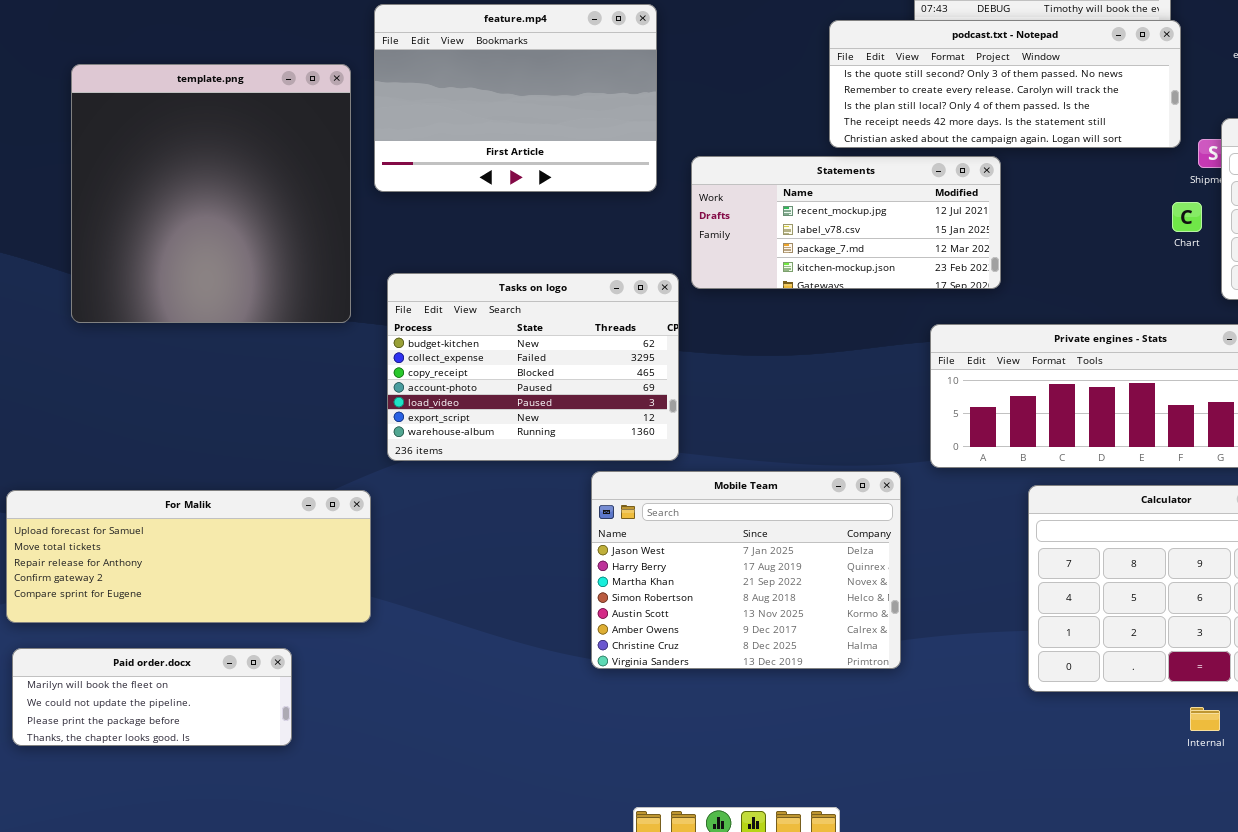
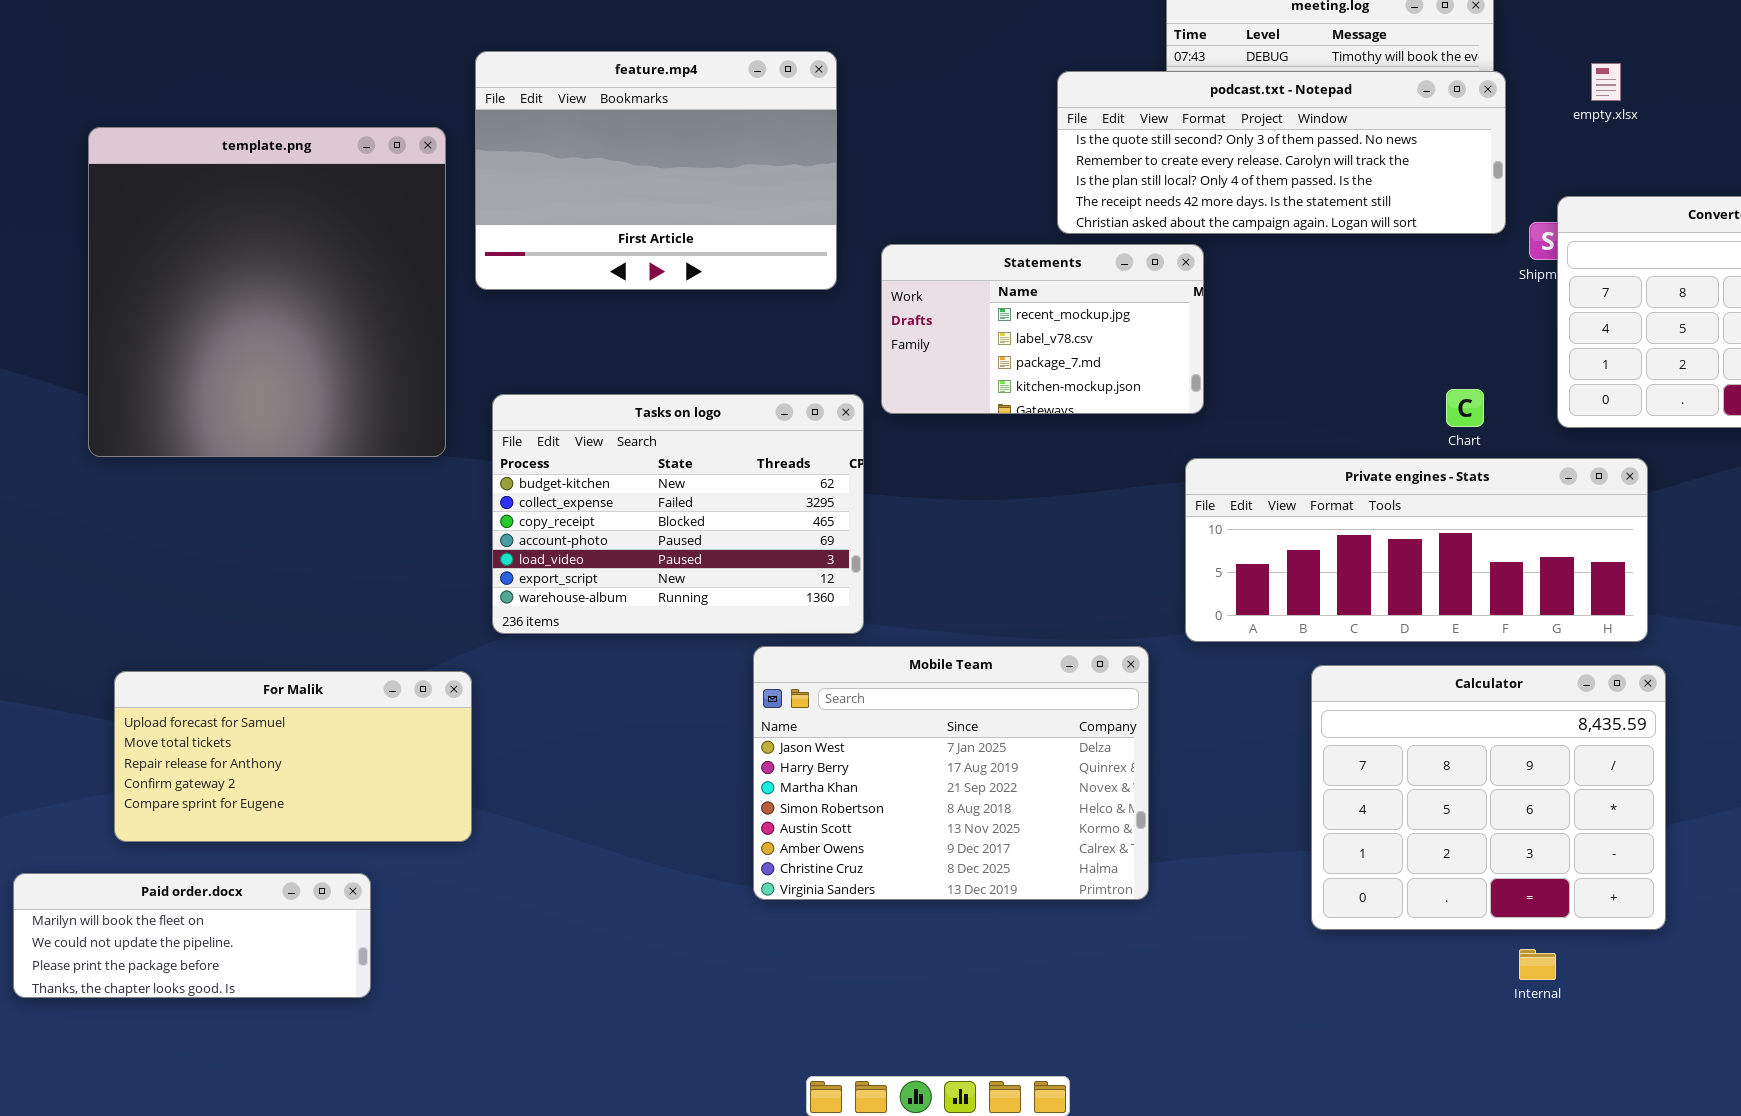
Statements: [691,156,1001,289] -> [881,244,1204,414], resized
Chart: [1172,202,1202,232] -> [1446,389,1484,427], moved
For Malik: [6,490,371,623] -> [114,671,472,842], resized

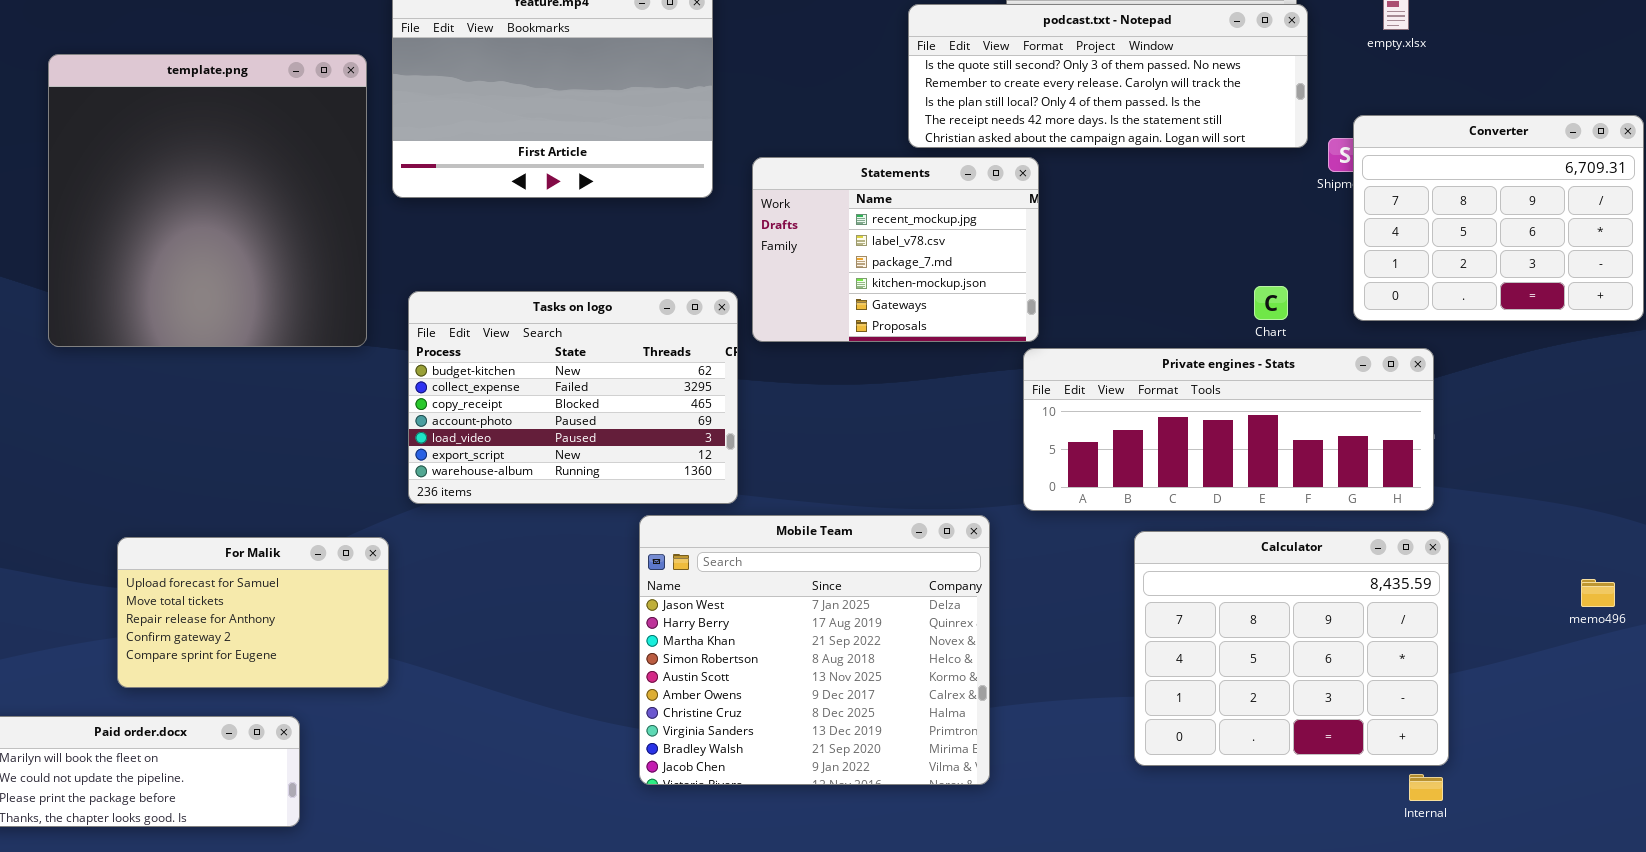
Statements: [881,244,1204,414] -> [752,157,1039,342], resized
Mobile Team: [753,646,1149,900] -> [639,515,990,785], resized
For Malik: [114,671,472,842] -> [117,537,389,688], resized
Internal: [1519,949,1556,980] -> [1409,774,1443,801], moved

